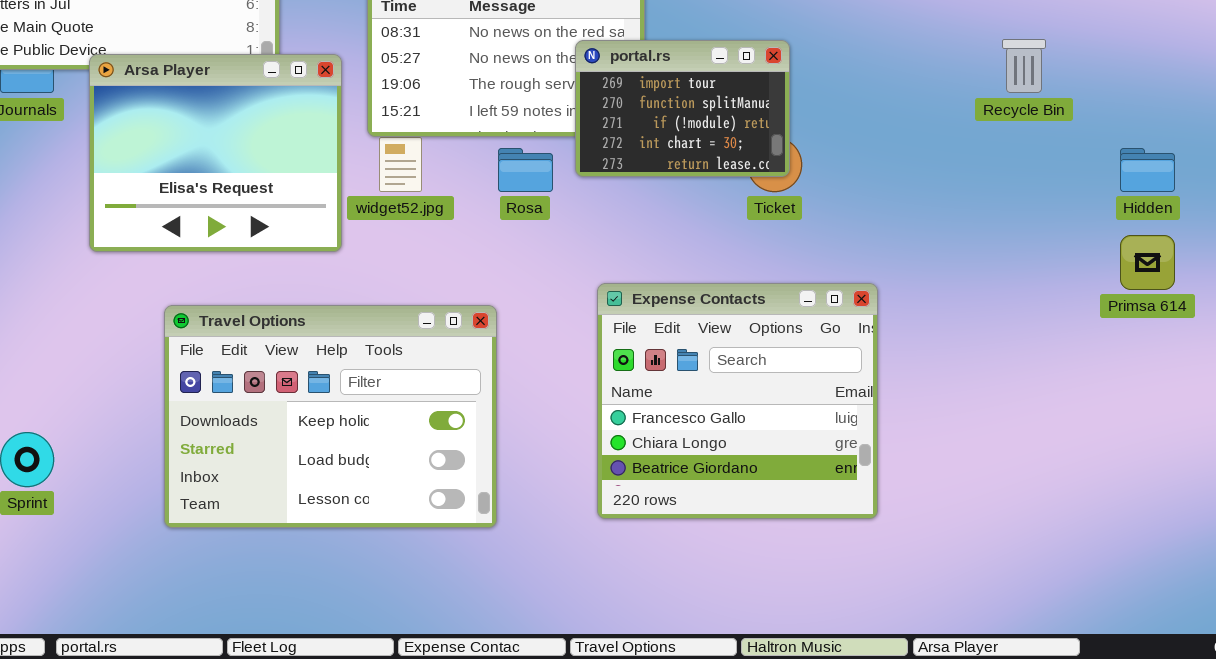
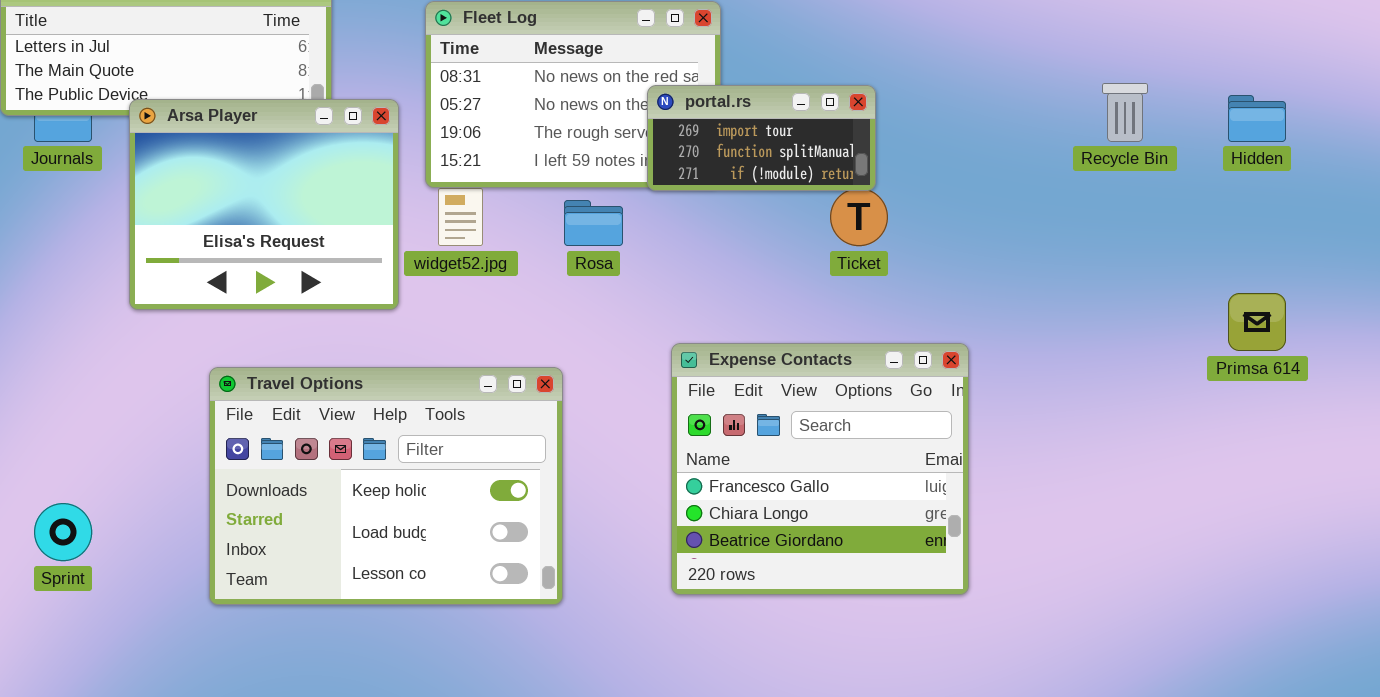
portal.rs: [575,40,790,177] -> [647,85,876,191], resized
Hidden: [1120,148,1175,192] -> [1228,95,1286,142], moved

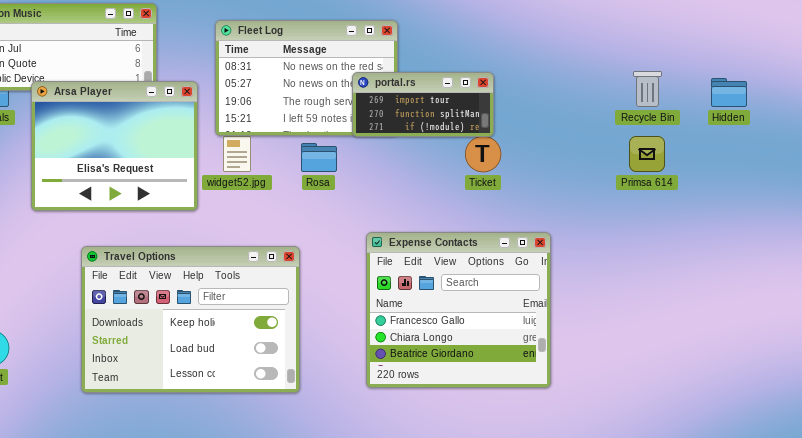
Primsa 614: [1228,293,1286,351] -> [629,136,665,172], moved

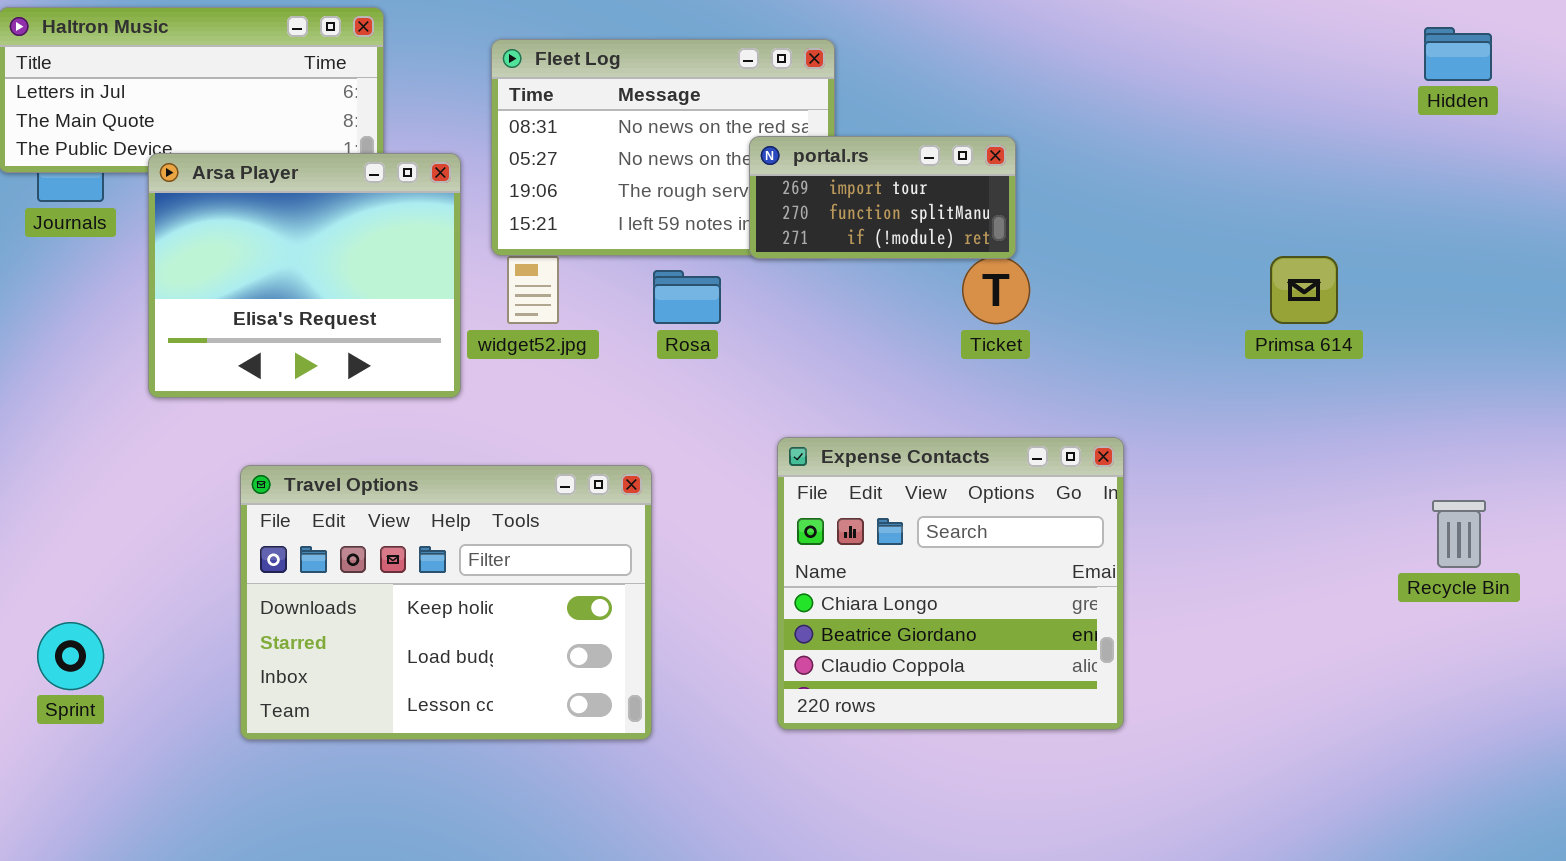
Recycle Bin: [633,71,662,107] -> [1432,500,1486,568], moved
Hidden: [711,78,747,107] -> [1424,27,1492,81], moved
Expense Contacts: [366,232,551,388] -> [777,437,1124,730], scrolled down 1 row

